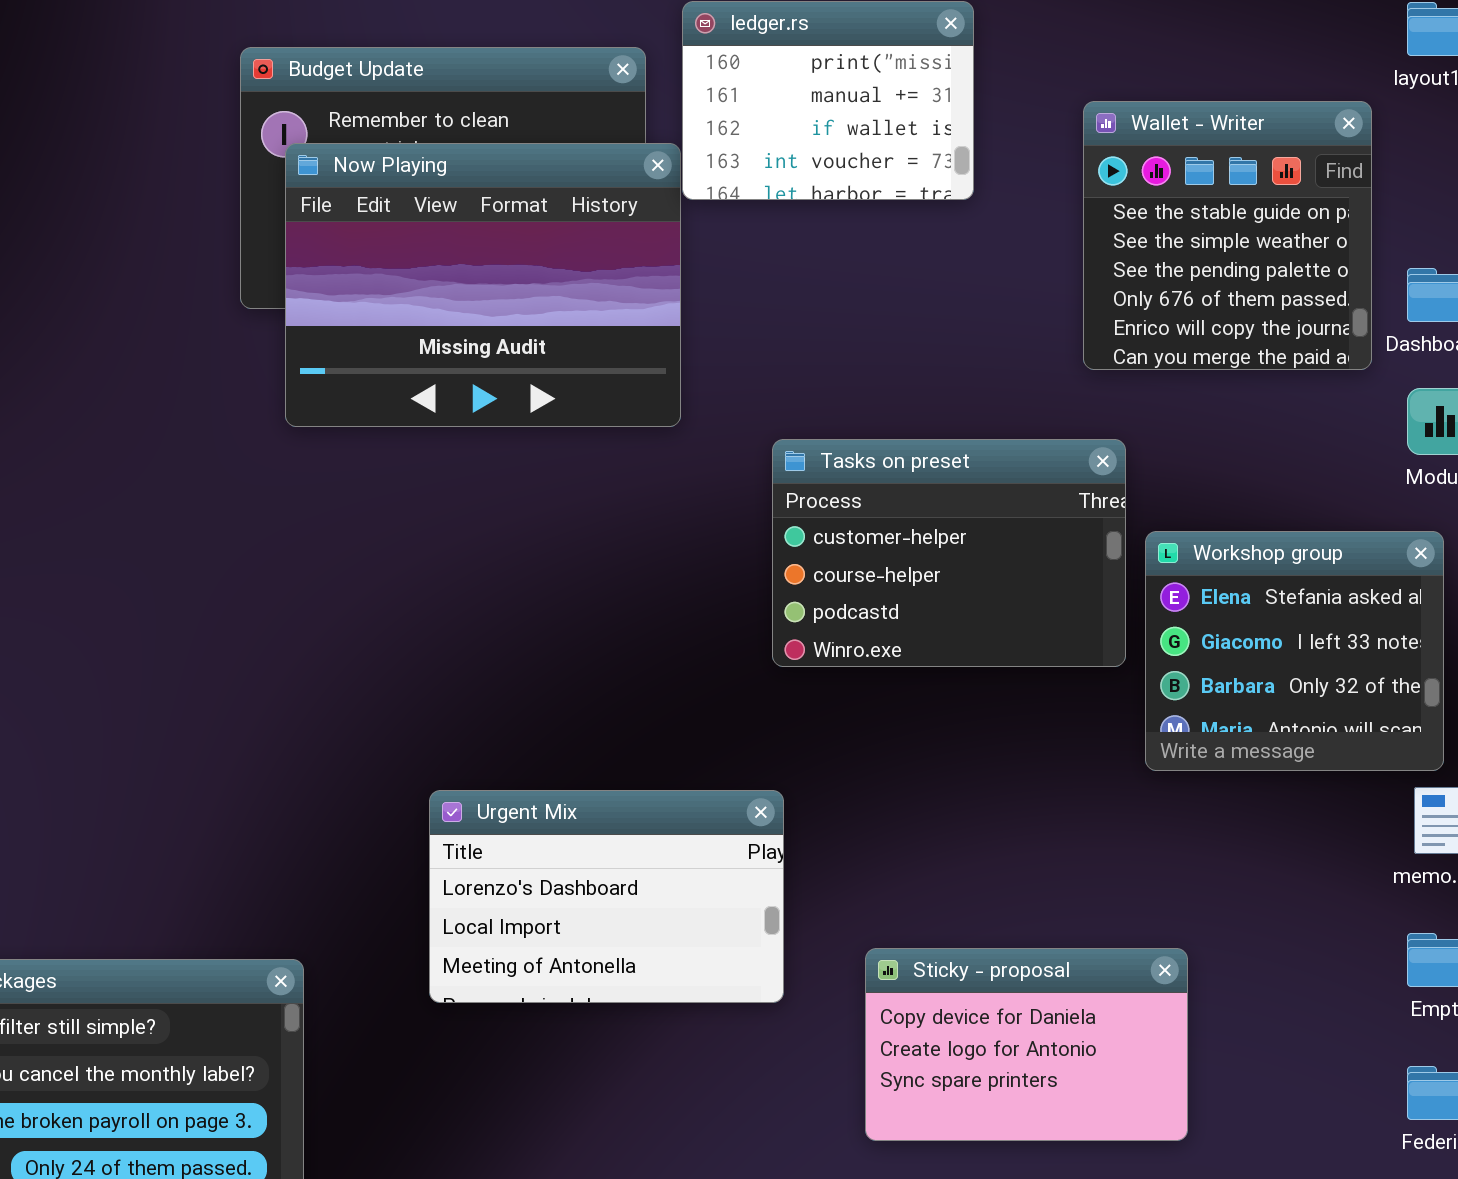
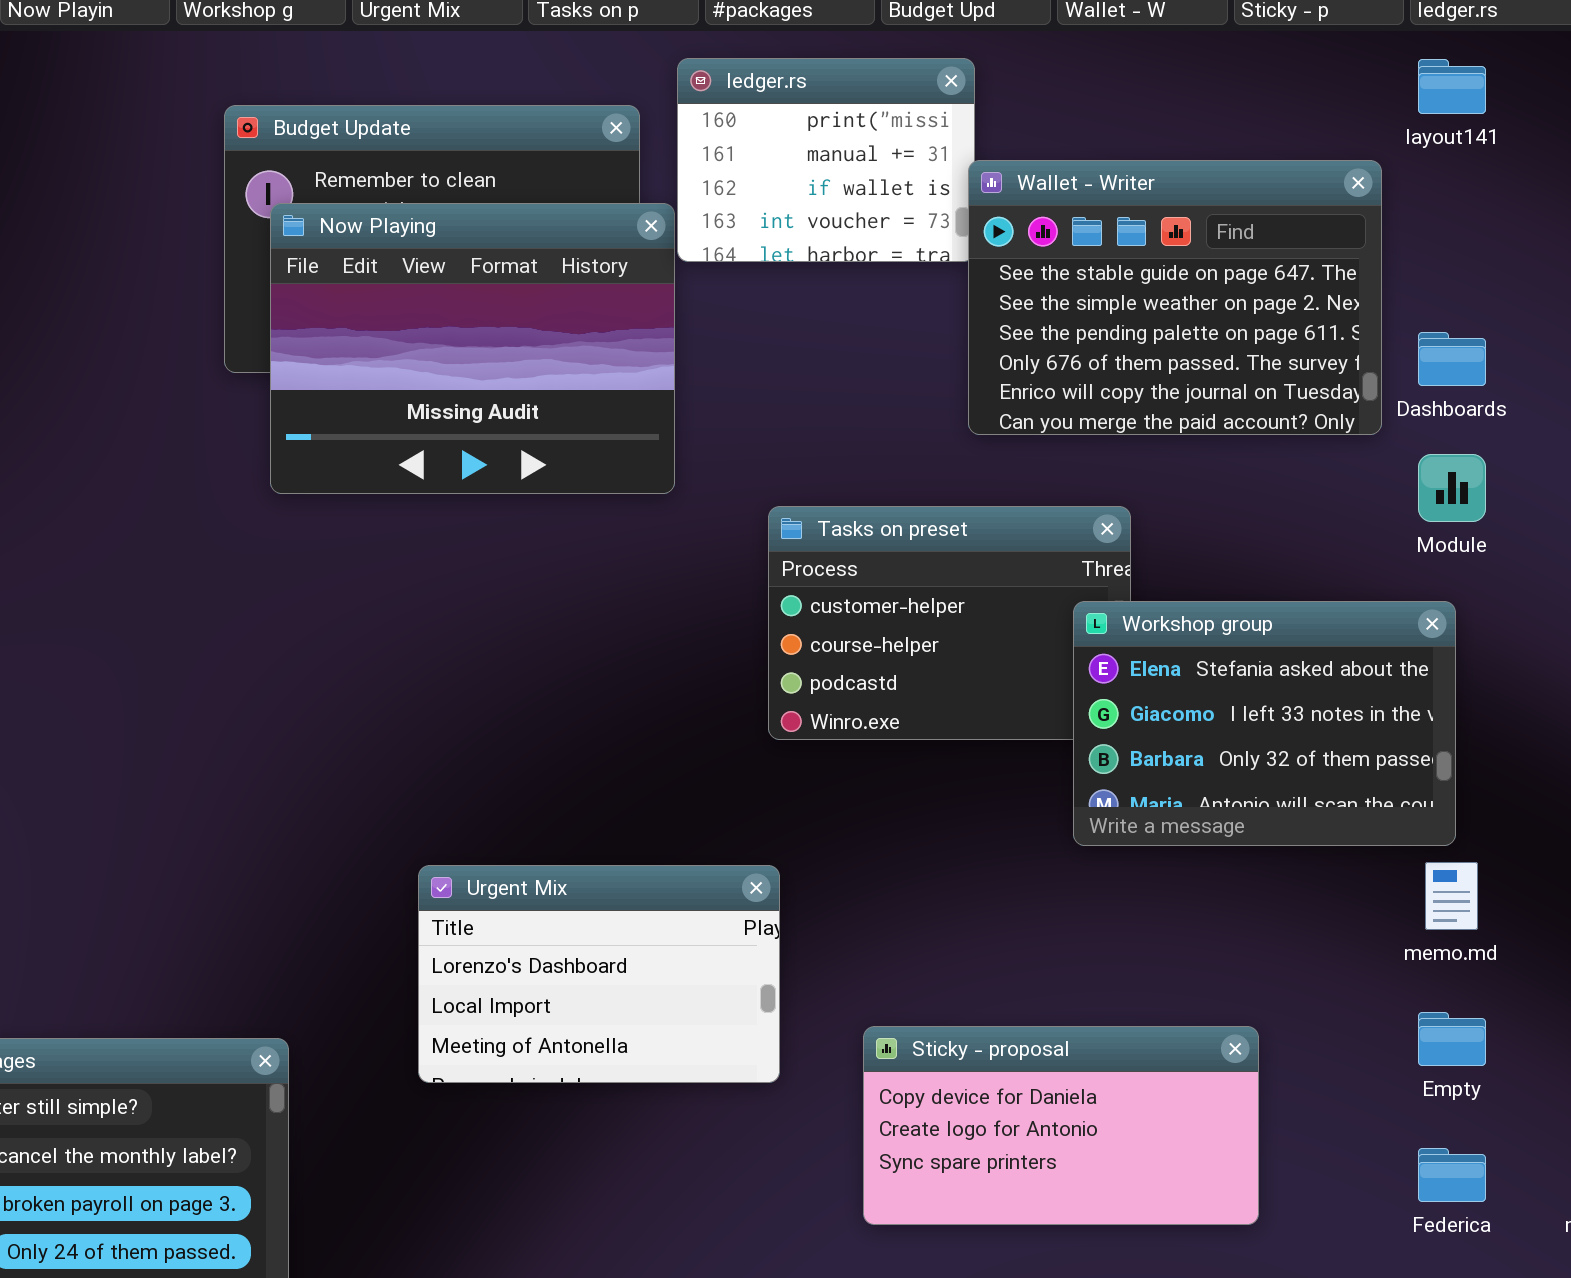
Wallet - Writer: [1083,101,1372,370] -> [968,160,1382,435], resized
Workshop group: [1145,531,1444,771] -> [1073,601,1456,846], resized
Sticky - proposal: [865,948,1188,1141] -> [863,1026,1259,1225], resized

